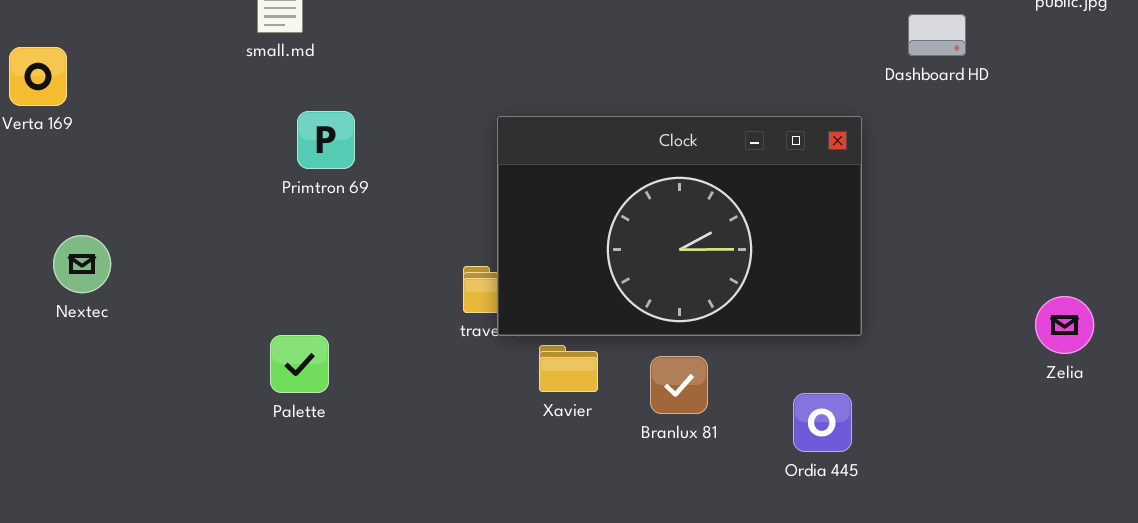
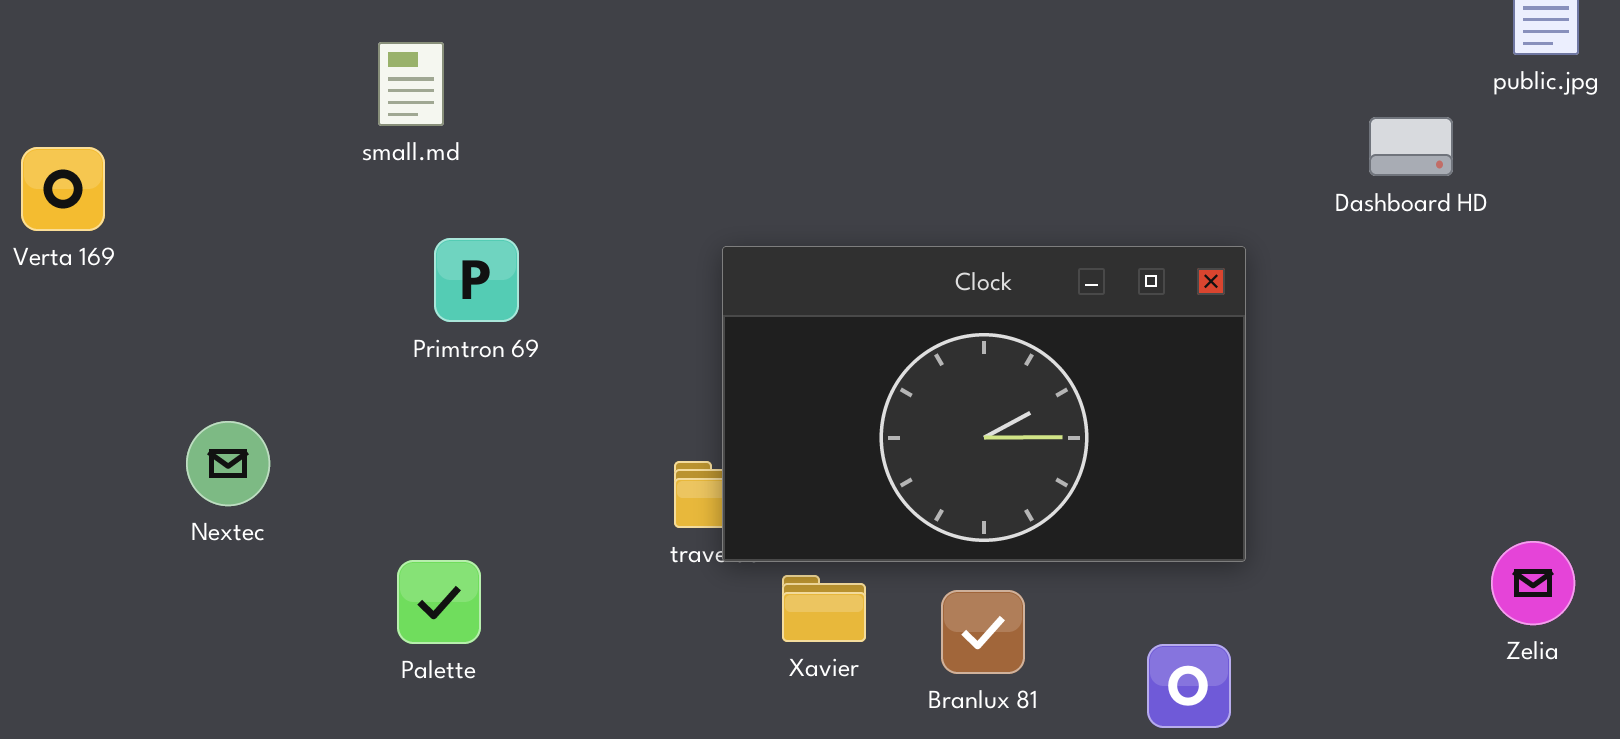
Dashboard HD: [908,14,966,56] -> [1369,117,1453,176], moved
Nextec: [53,235,111,293] -> [186,421,270,506], moved
Zelia: [1035,296,1094,354] -> [1491,541,1575,625], moved

